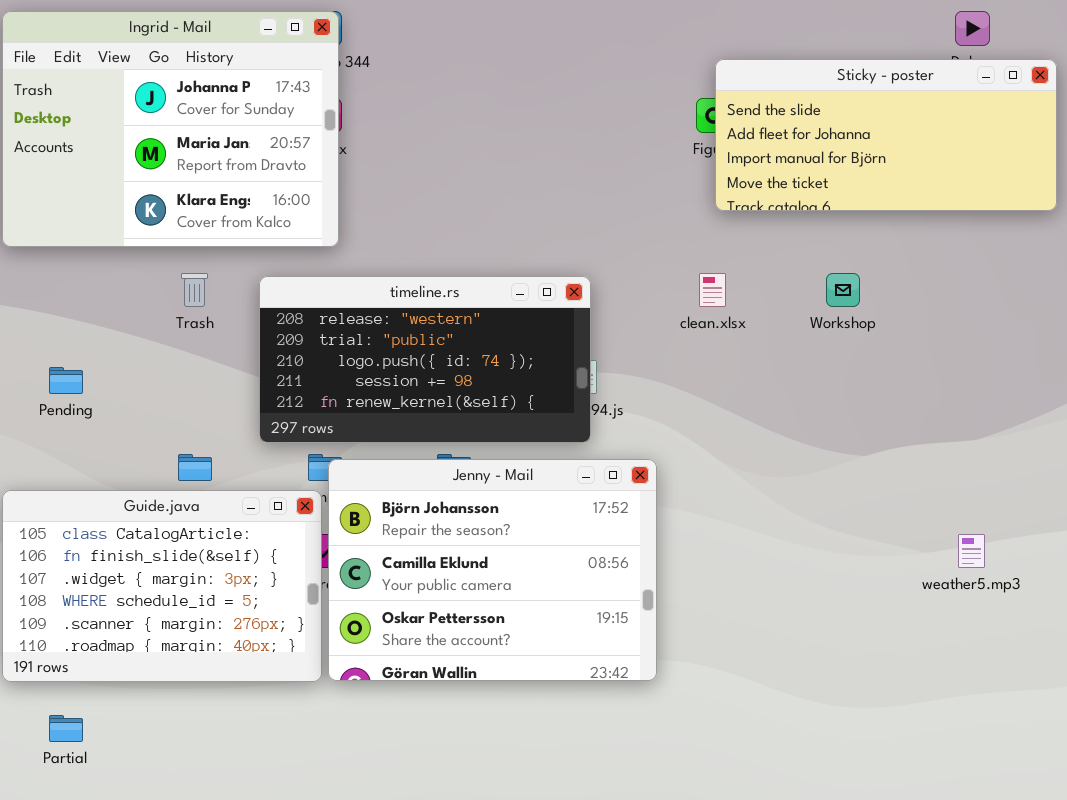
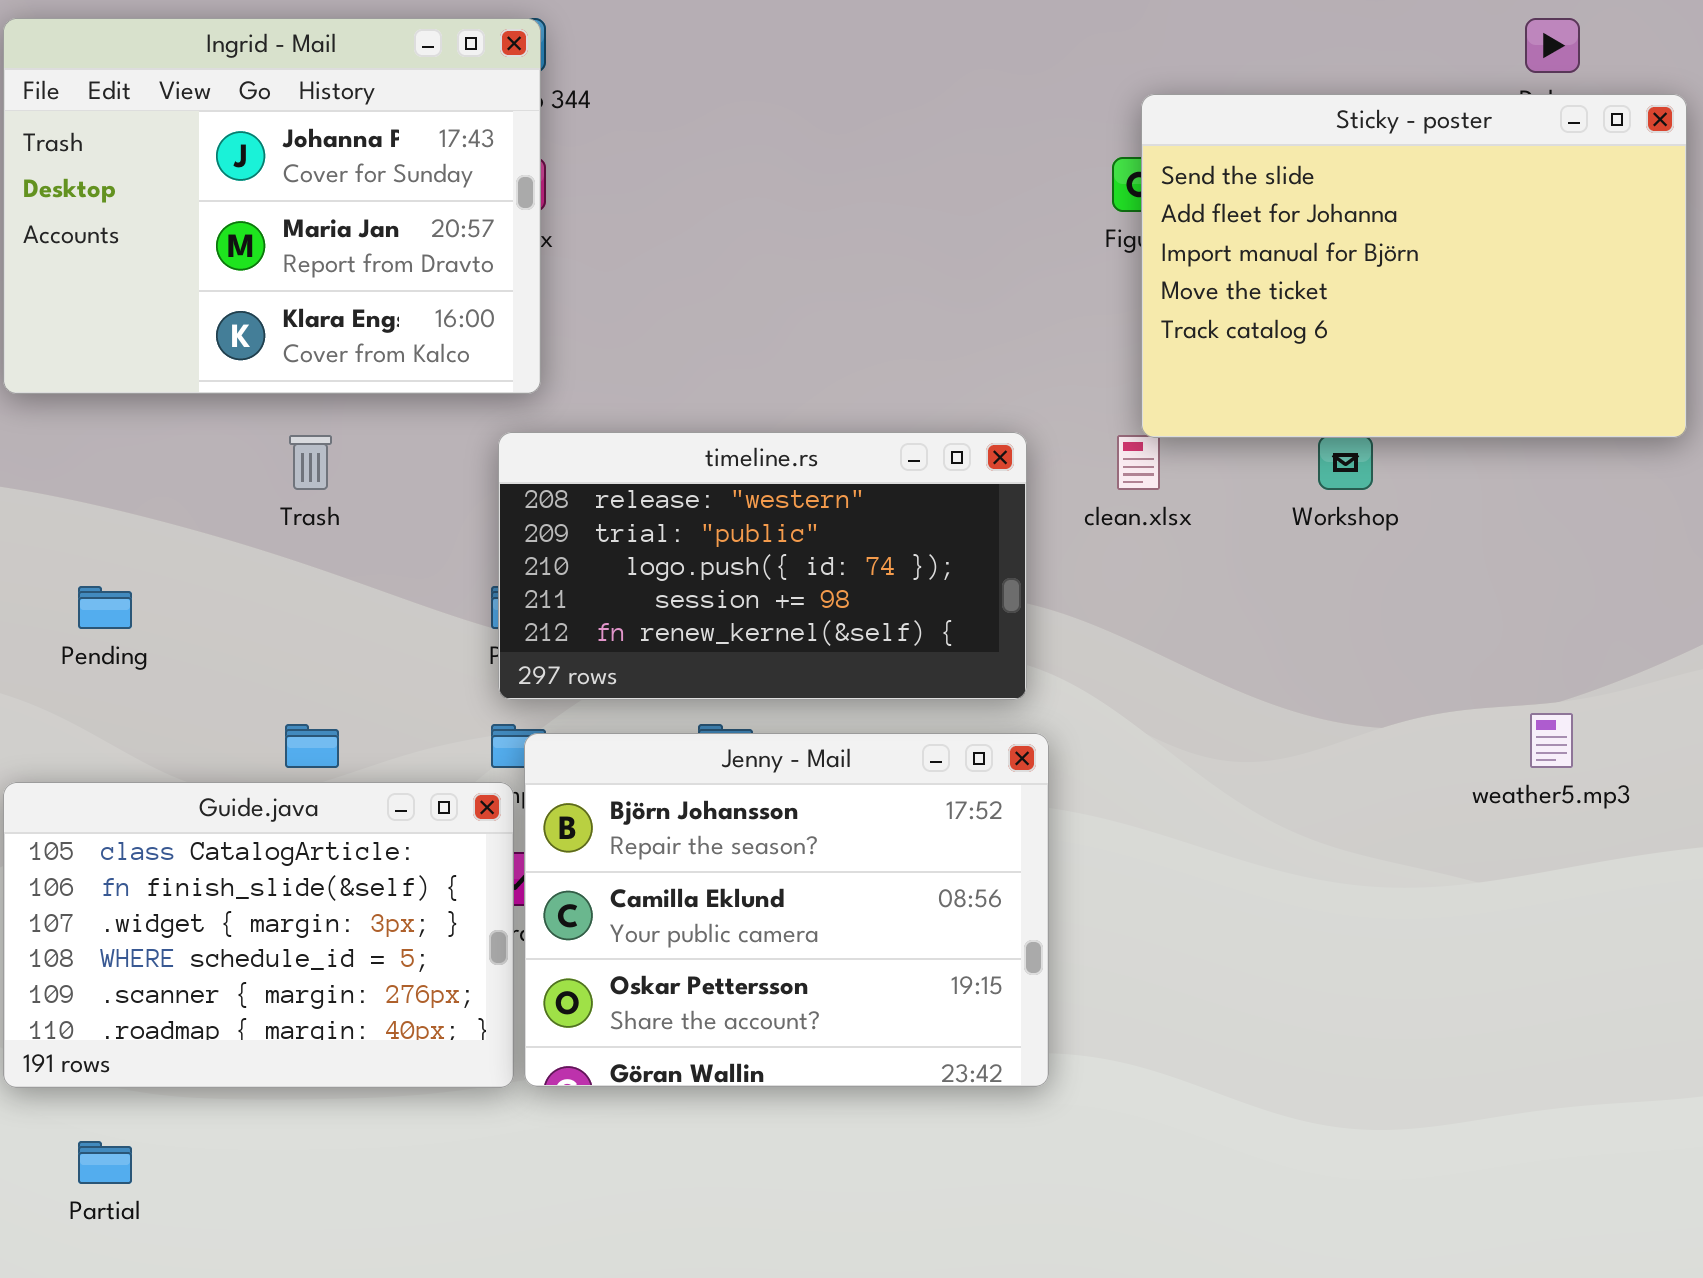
Sticky - poster: [715,59,1057,211] -> [1141,94,1687,438], resized
timeline.rs: [259,276,591,443] -> [498,432,1027,700], moved
weather5.mp3: [958,534,985,568] -> [1530,713,1573,768], moved

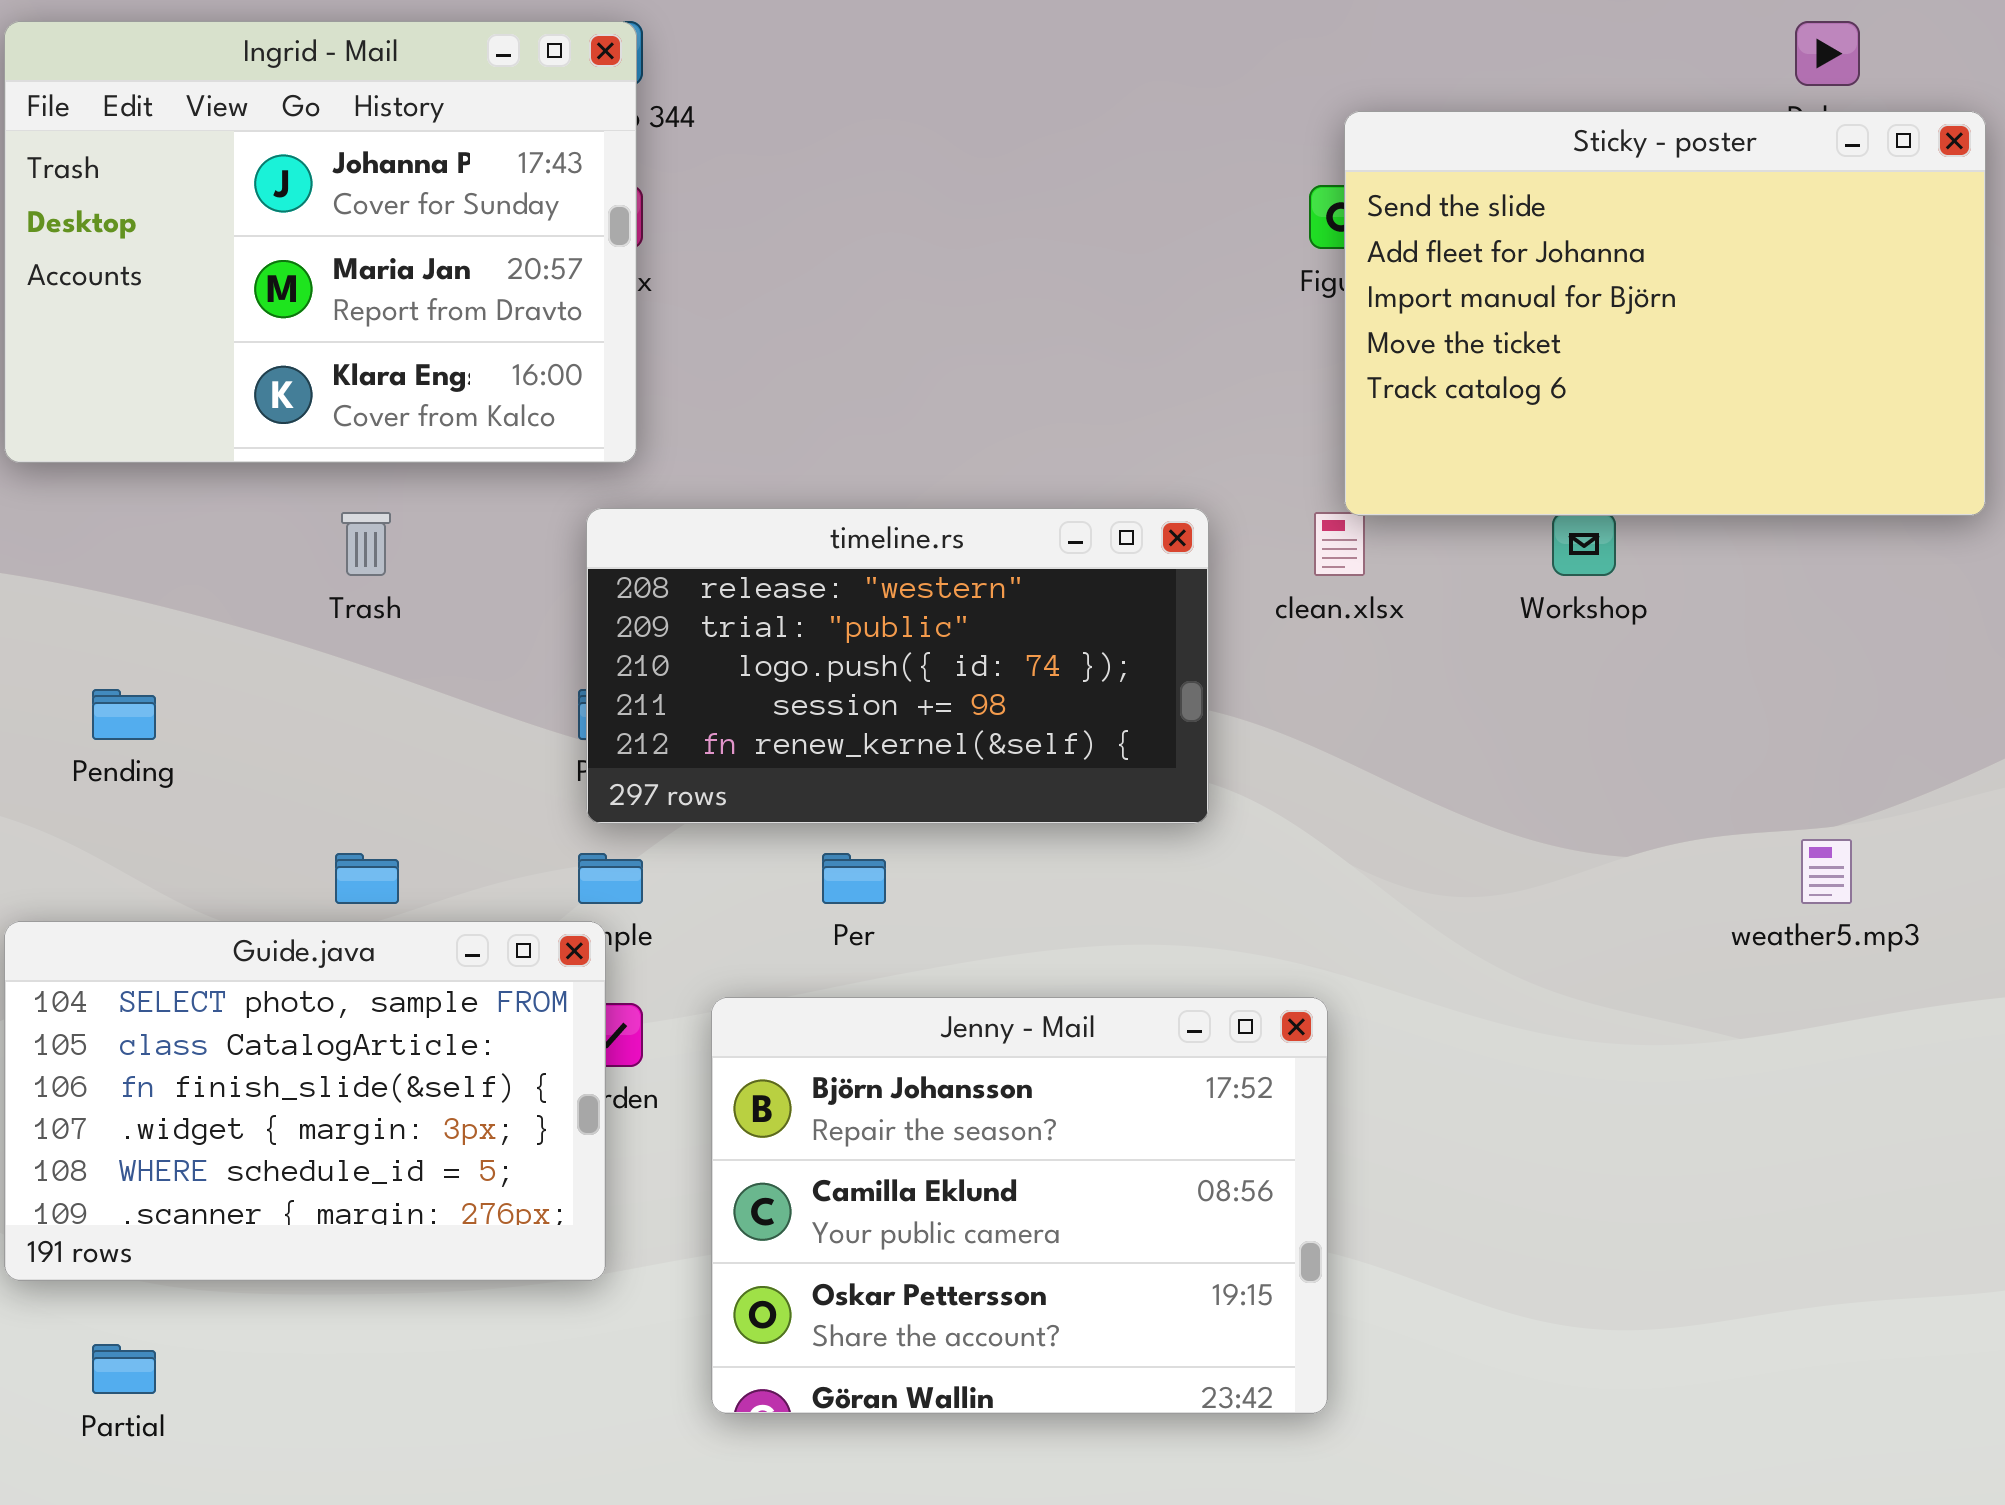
Jenny - Mail: [524,733,1049,1087] -> [711,997,1328,1414], moved
Guide.java: [3,782,514,1088] -> [4,921,606,1281], scrolled up 1 row

